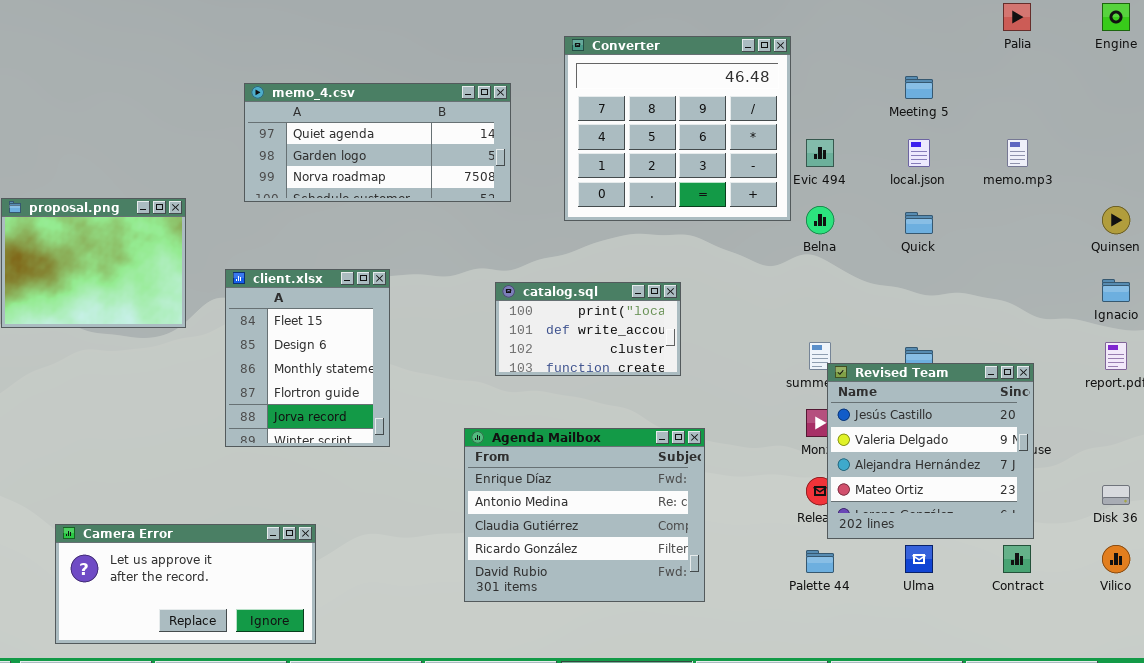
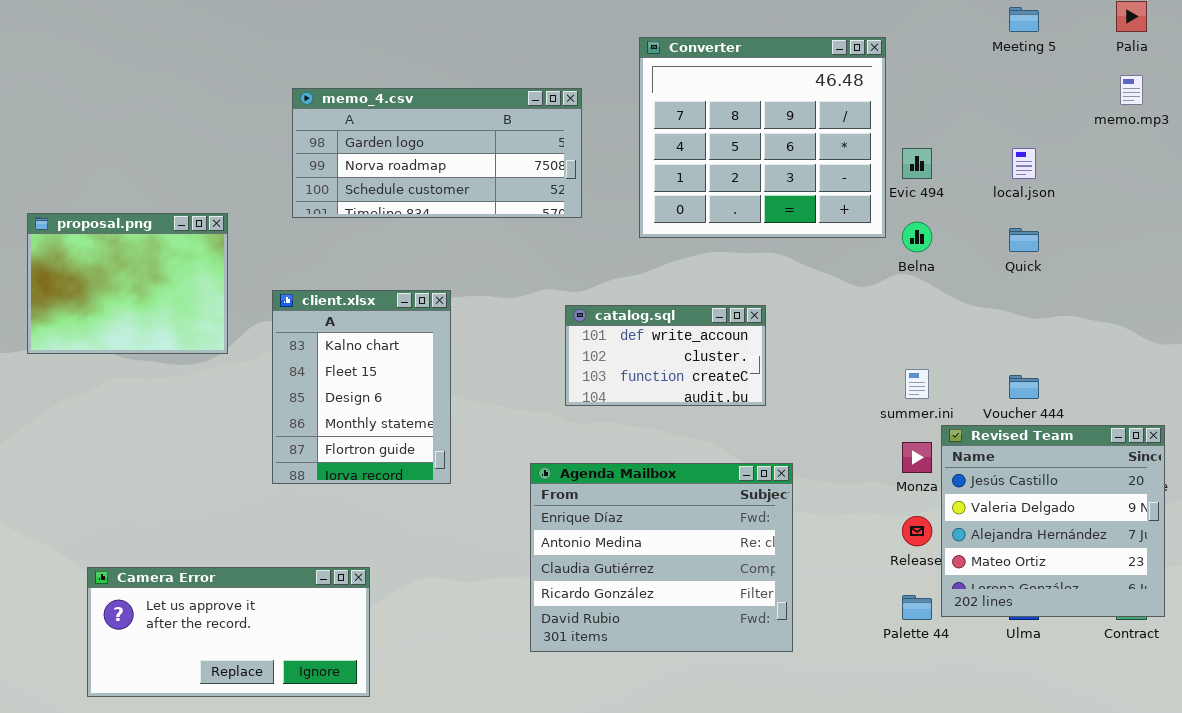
Meeting 5: [905,76,933,99] -> [1009,7,1039,32], moved
memo_4.csv: [244,83,511,202] -> [292,88,582,218], scrolled down 1 row
memo.mp3: [1007,139,1028,167] -> [1120,75,1143,105], moved
client.xlsx: [225,269,390,447] -> [272,290,451,484], scrolled up 1 row
catalog.sql: [495,282,681,376] -> [565,305,766,406], scrolled down 1 row
Revised Team: [827,363,1034,539] -> [941,425,1165,617], moved

